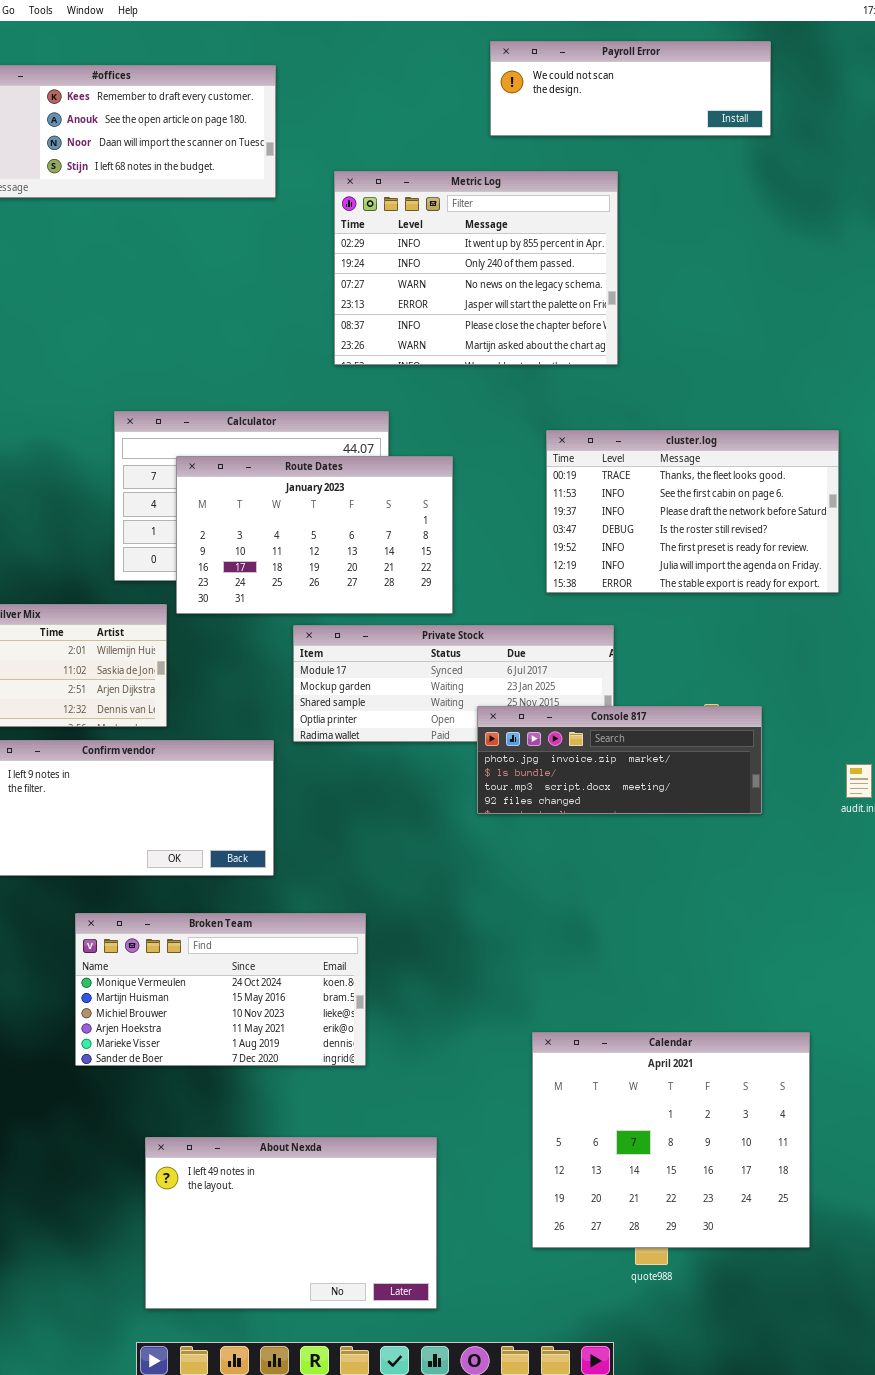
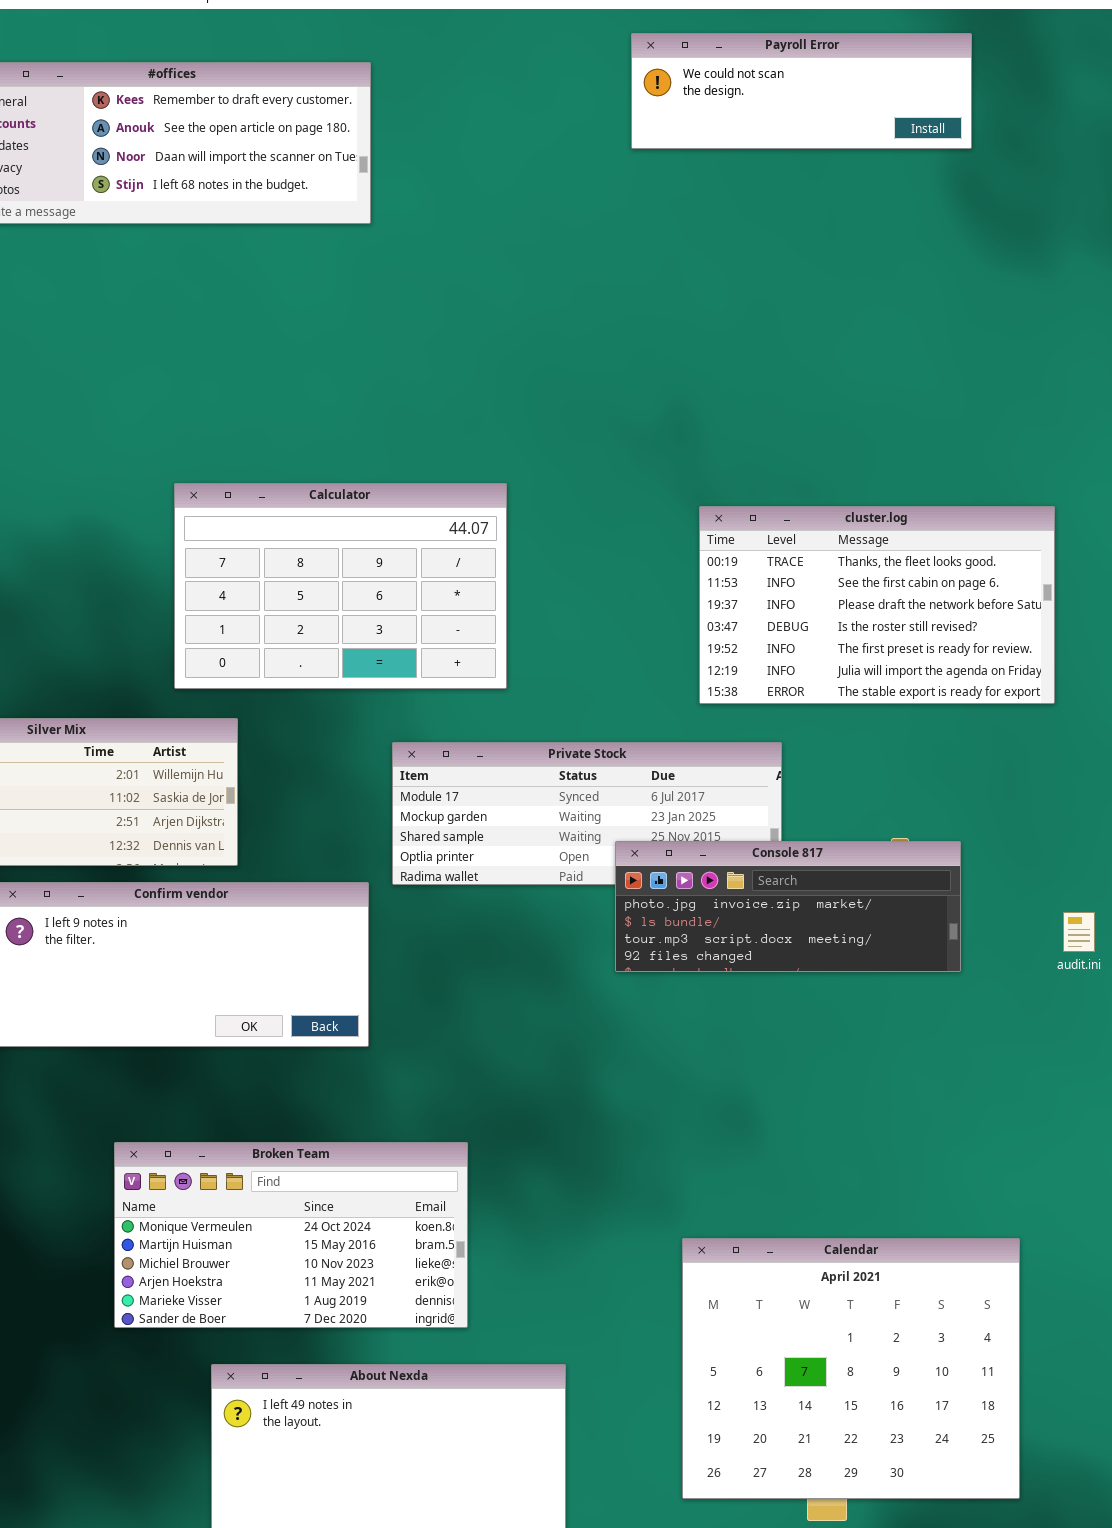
Metric Log: [334,171,618,365] -> none, closed
Route Dates: [176,456,453,614] -> none, closed
Broken Team: [75,913,366,1066] -> [114,1142,468,1328], moved

